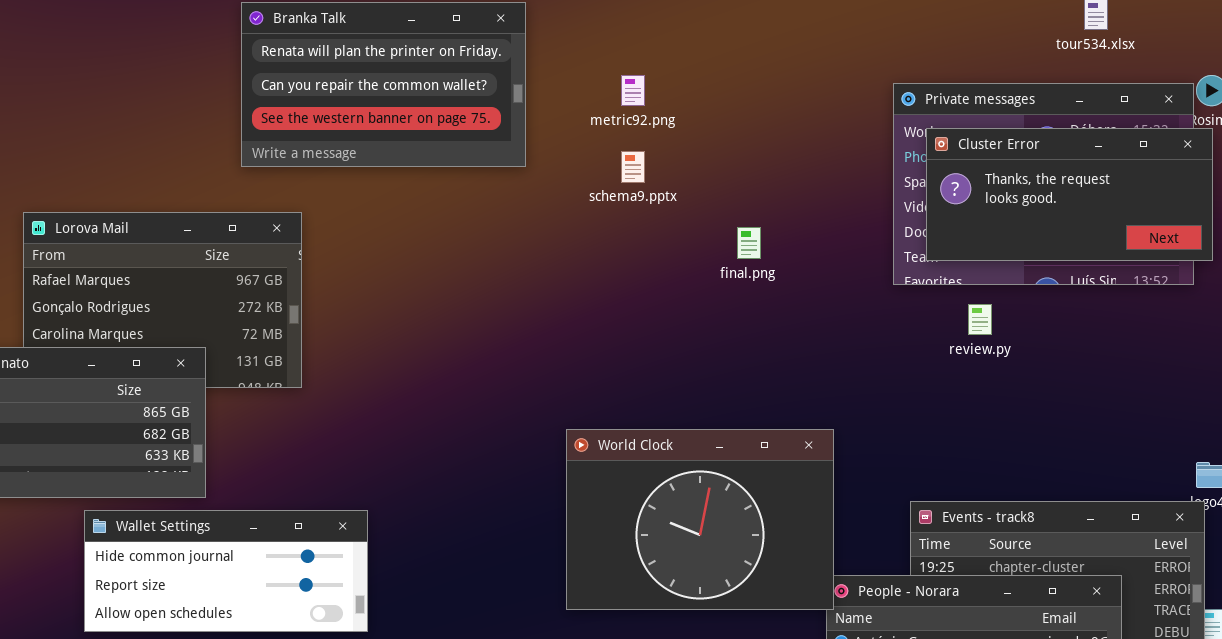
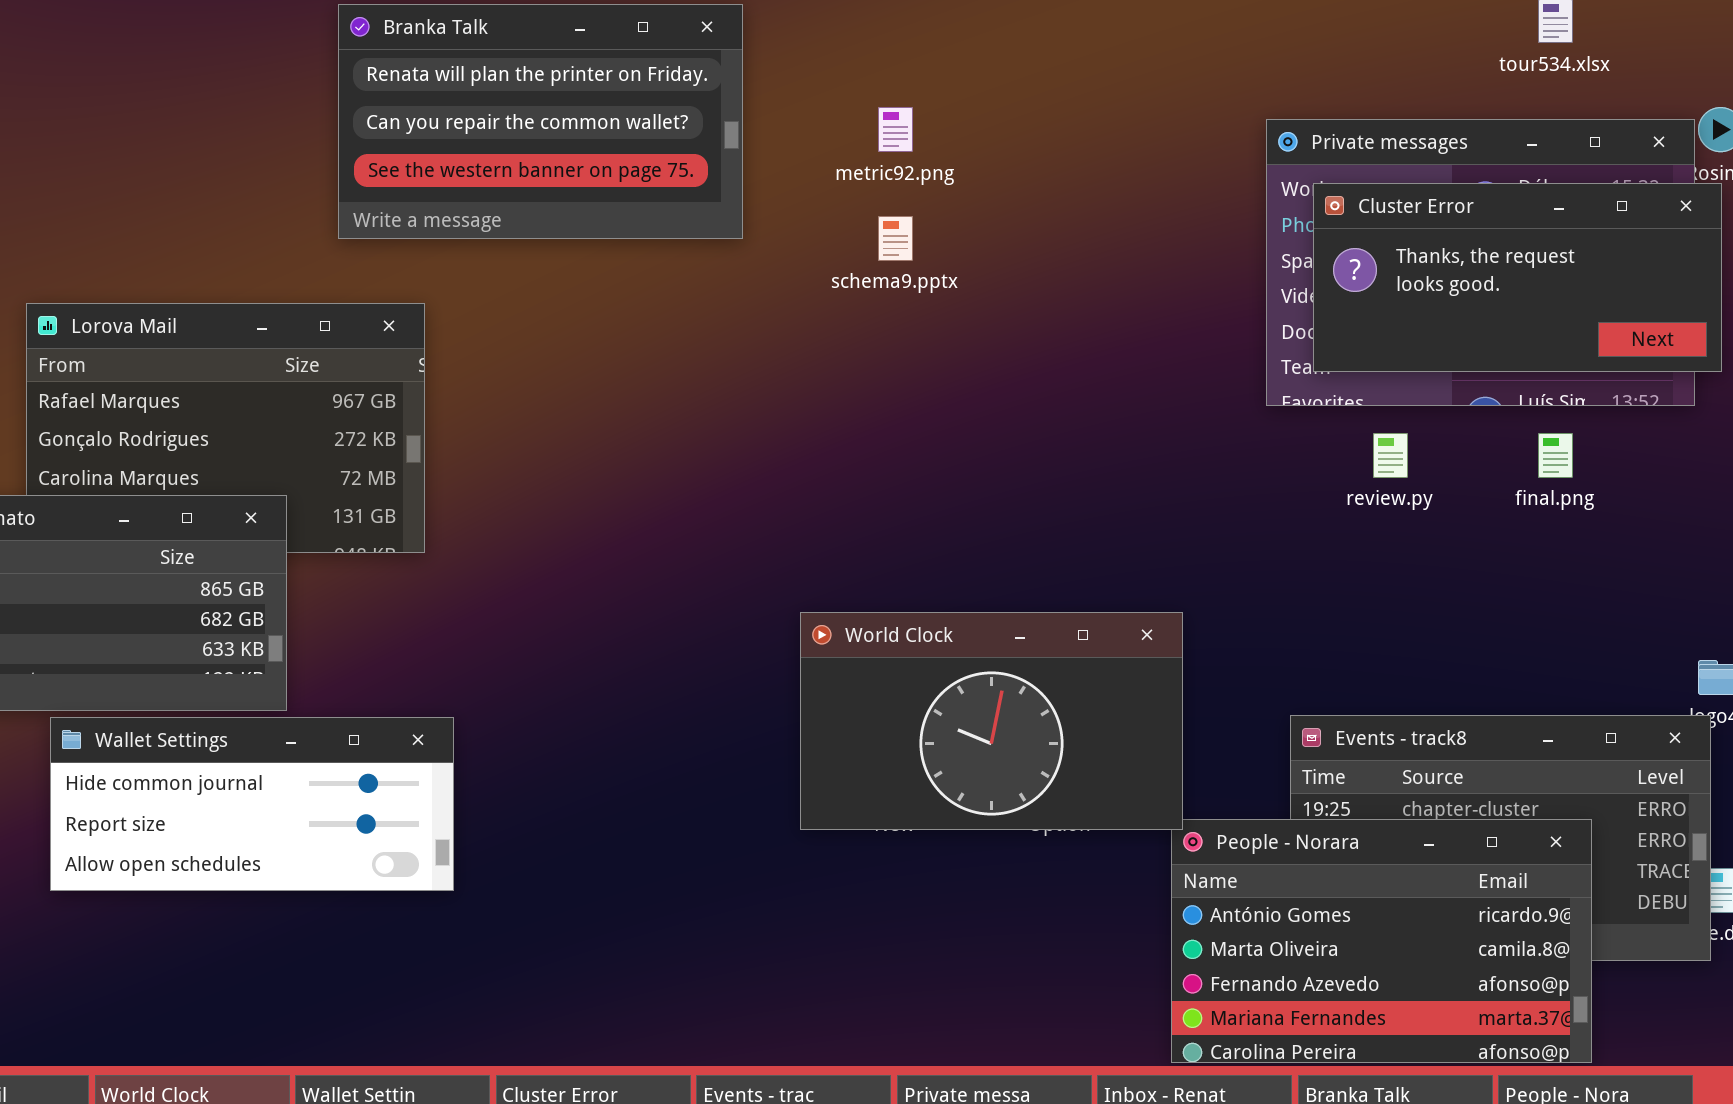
final.png: [737,227,761,259] -> [1538,433,1573,478], moved
World Clock: [566,429,834,610] -> [800,612,1183,830], resized
Wallet Settings: [84,510,368,632] -> [50,717,454,891], moved

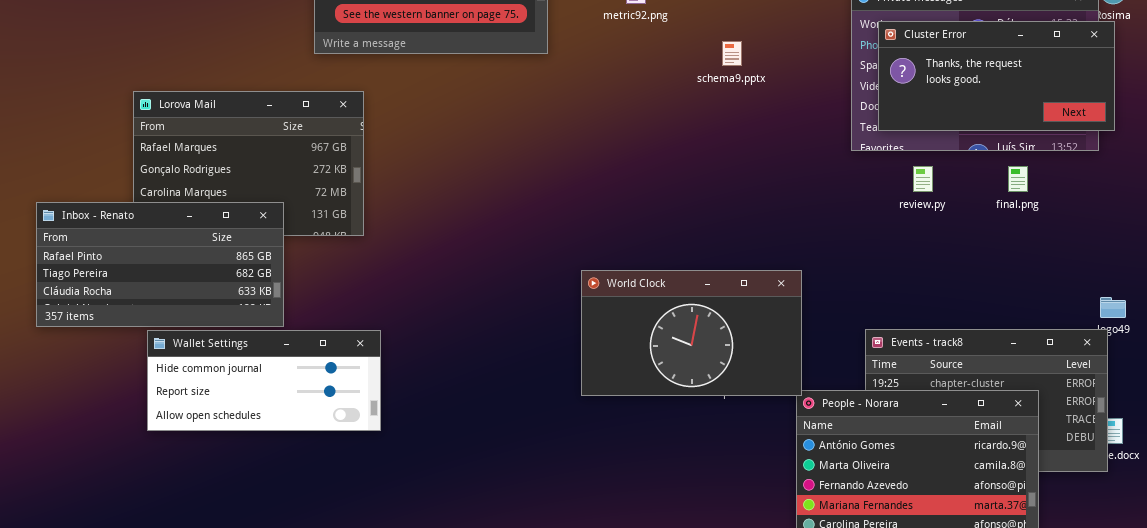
schema9.pptx: [878,216,913,261] -> [722,41,742,66], moved

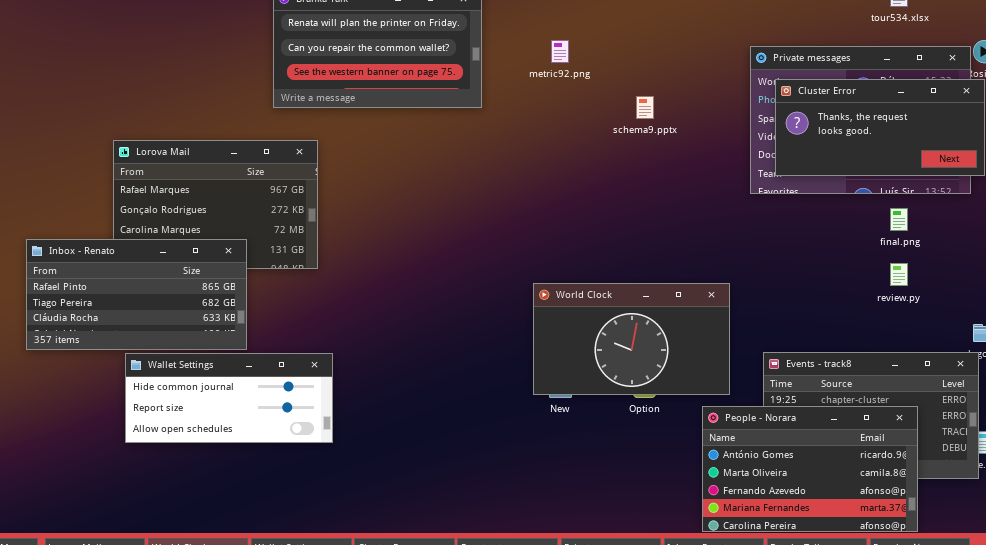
review.py: [913,166,933,192] -> [890,263,908,286], moved
World Clock: [581,270,802,396] -> [533,283,730,395], moved

